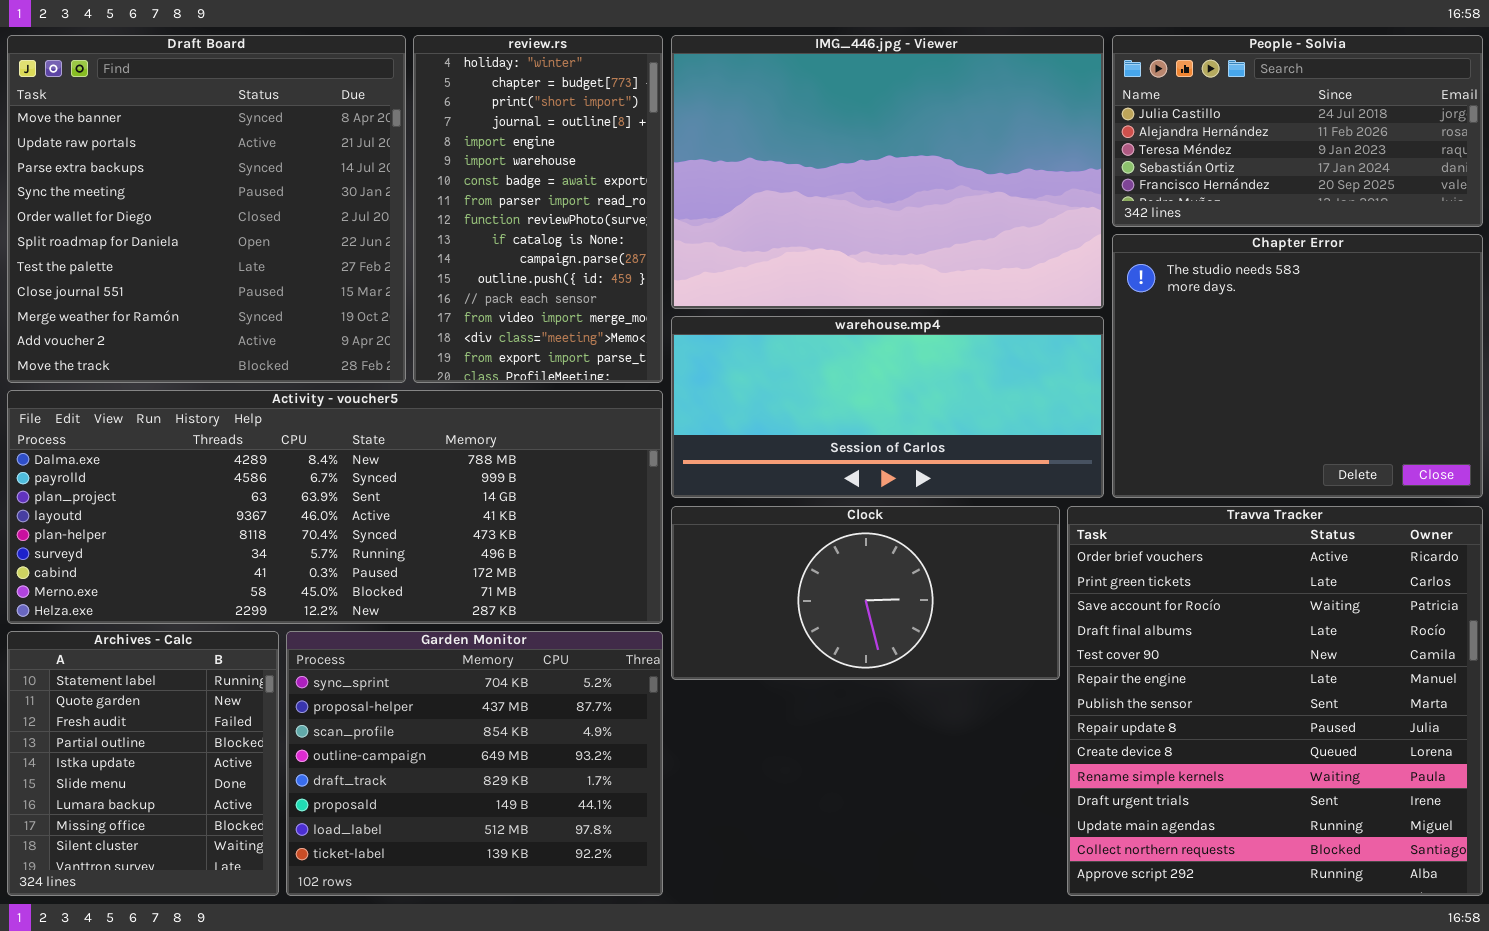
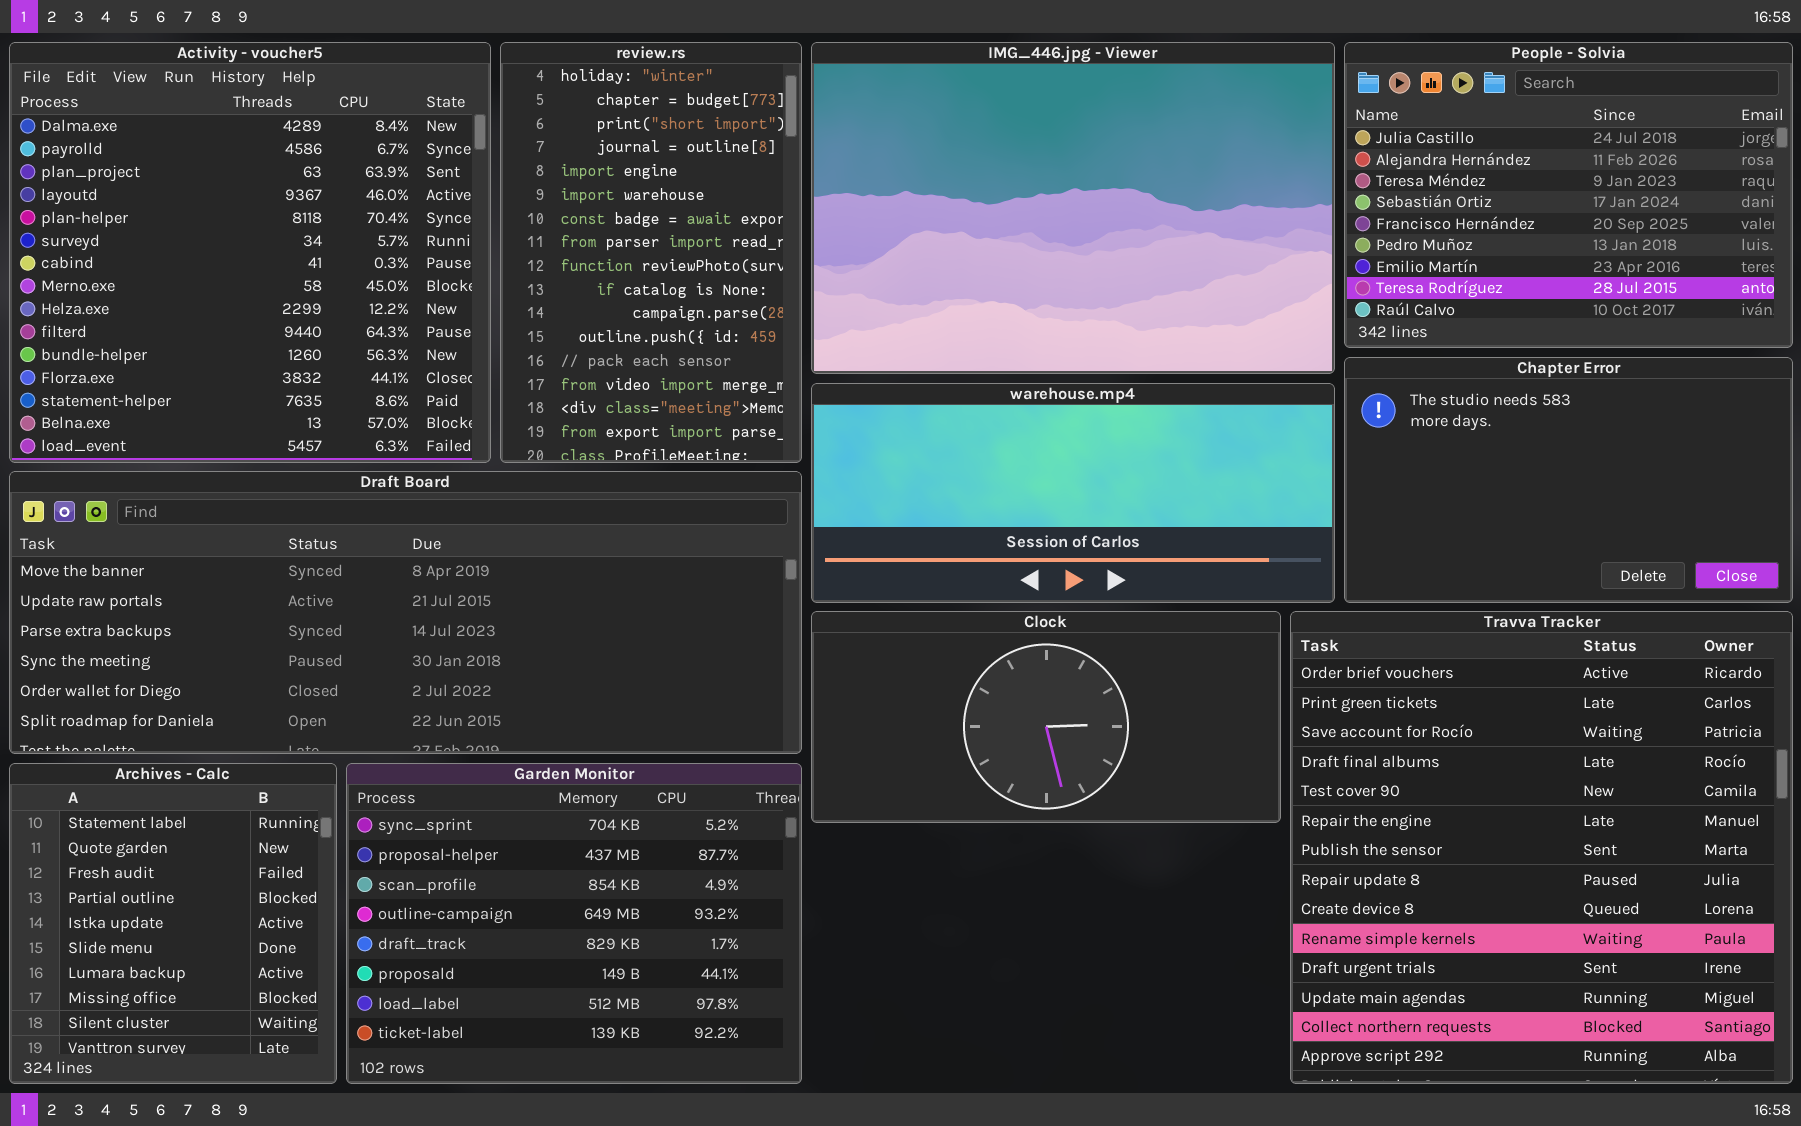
Draft Board: [7,35,406,383] -> [9,471,802,754], moved, resized
People - Solvia: [1112,35,1483,227] -> [1344,42,1793,348], resized
Chapter Error: [1112,234,1483,498] -> [1344,357,1793,603], resized
Activity - voucher5: [7,390,663,624] -> [9,42,491,463], moved, resized

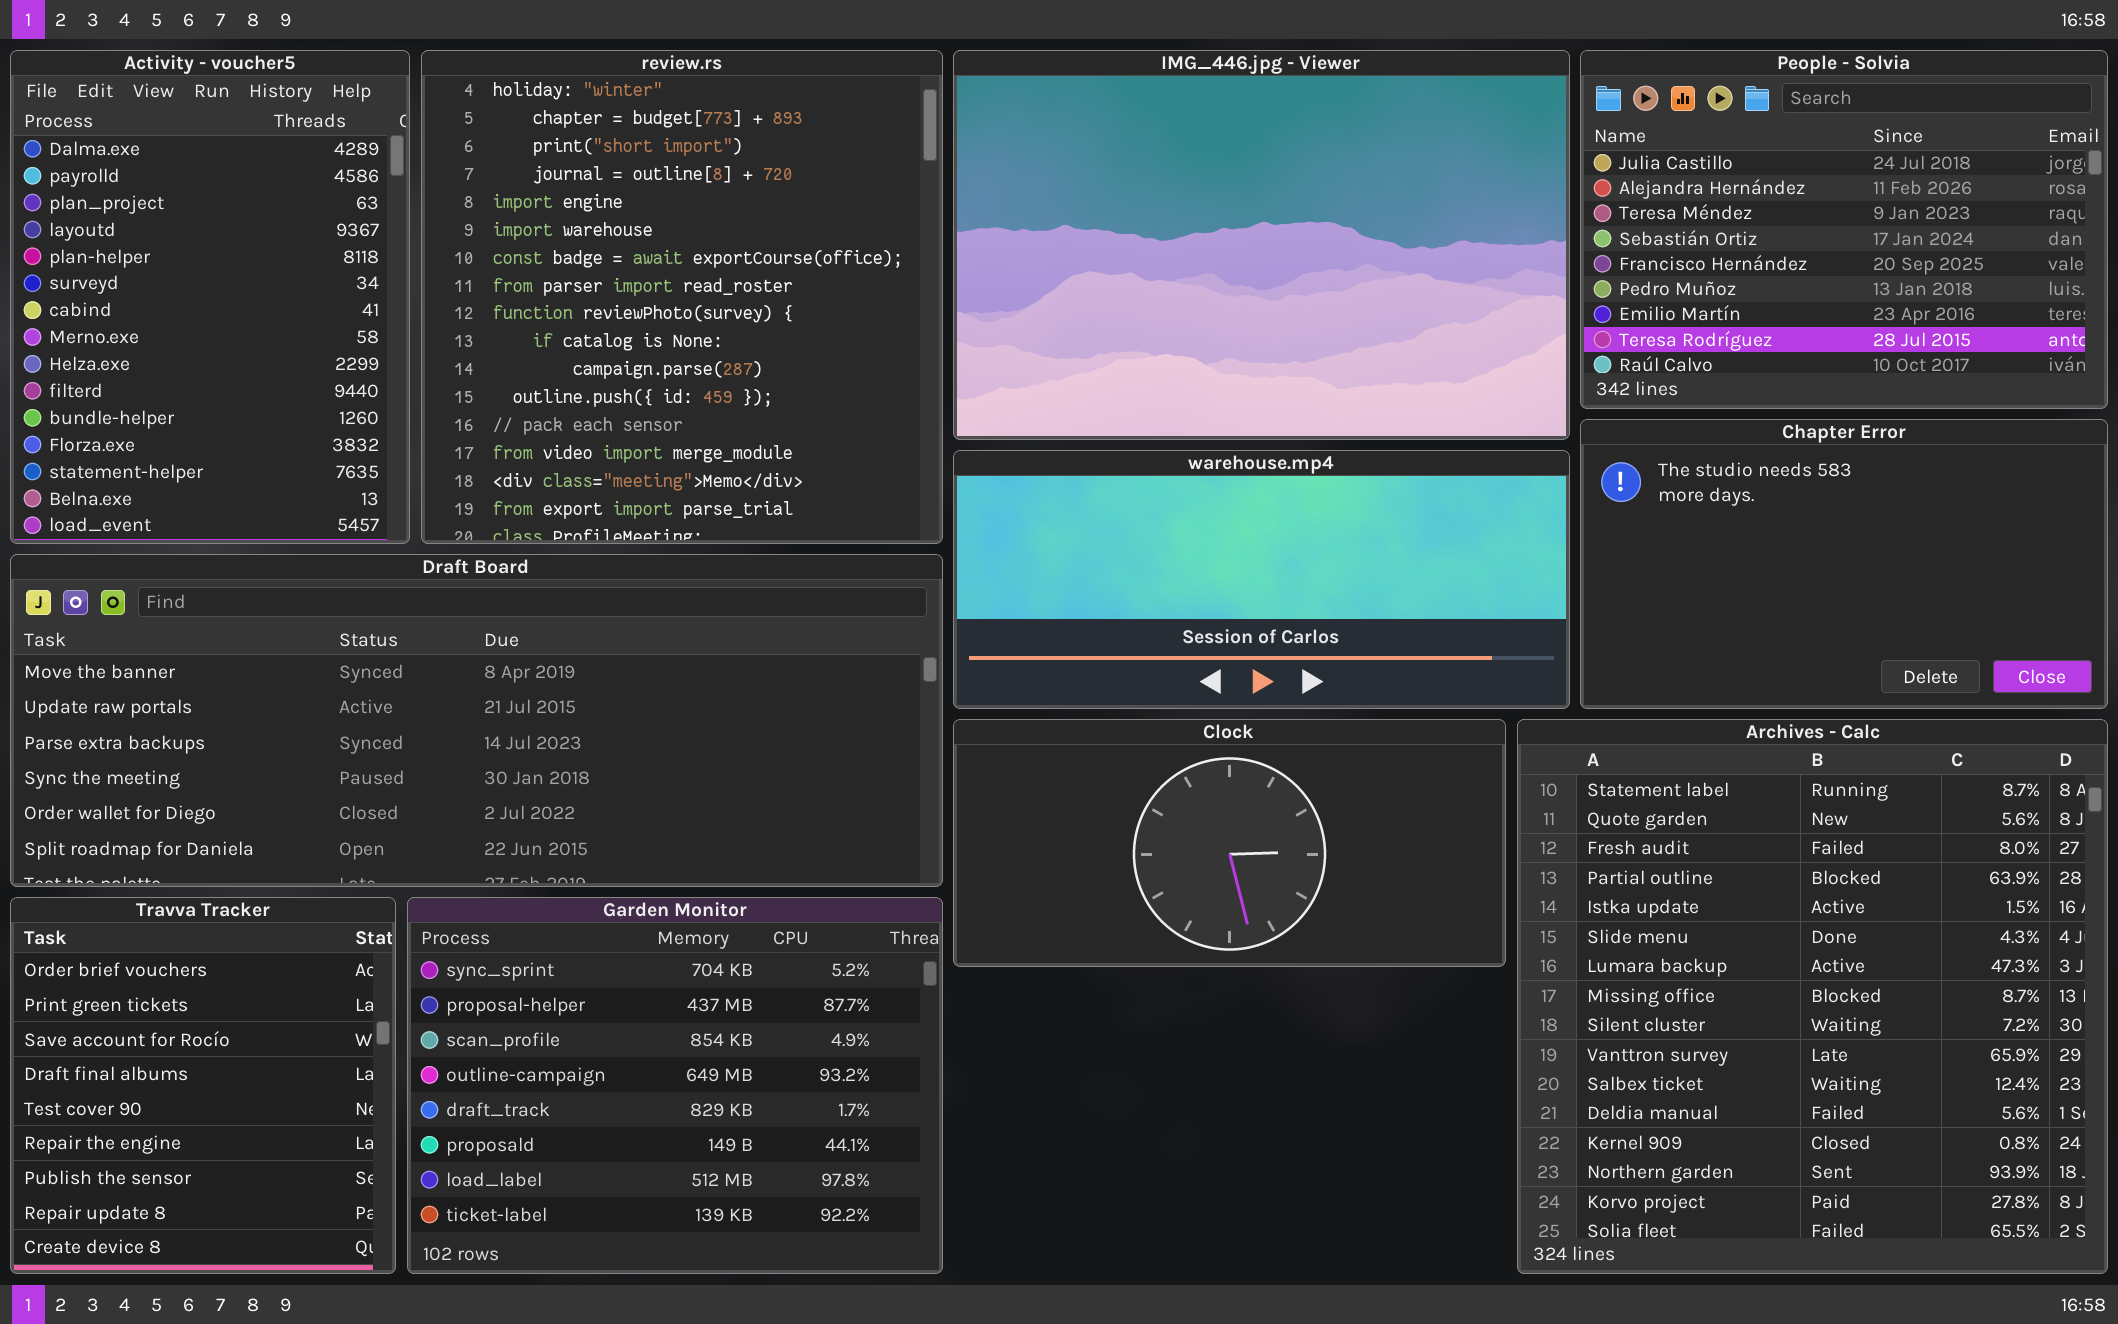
Activity - voucher5: [9,42,491,463] -> [10,50,410,544], resized
review.rs: [500,42,802,463] -> [421,50,943,544], resized
Travva Tracker: [1290,611,1793,1084] -> [10,897,396,1274], moved, resized
Archives - Calc: [9,763,337,1084] -> [1517,719,2108,1274], moved, resized

